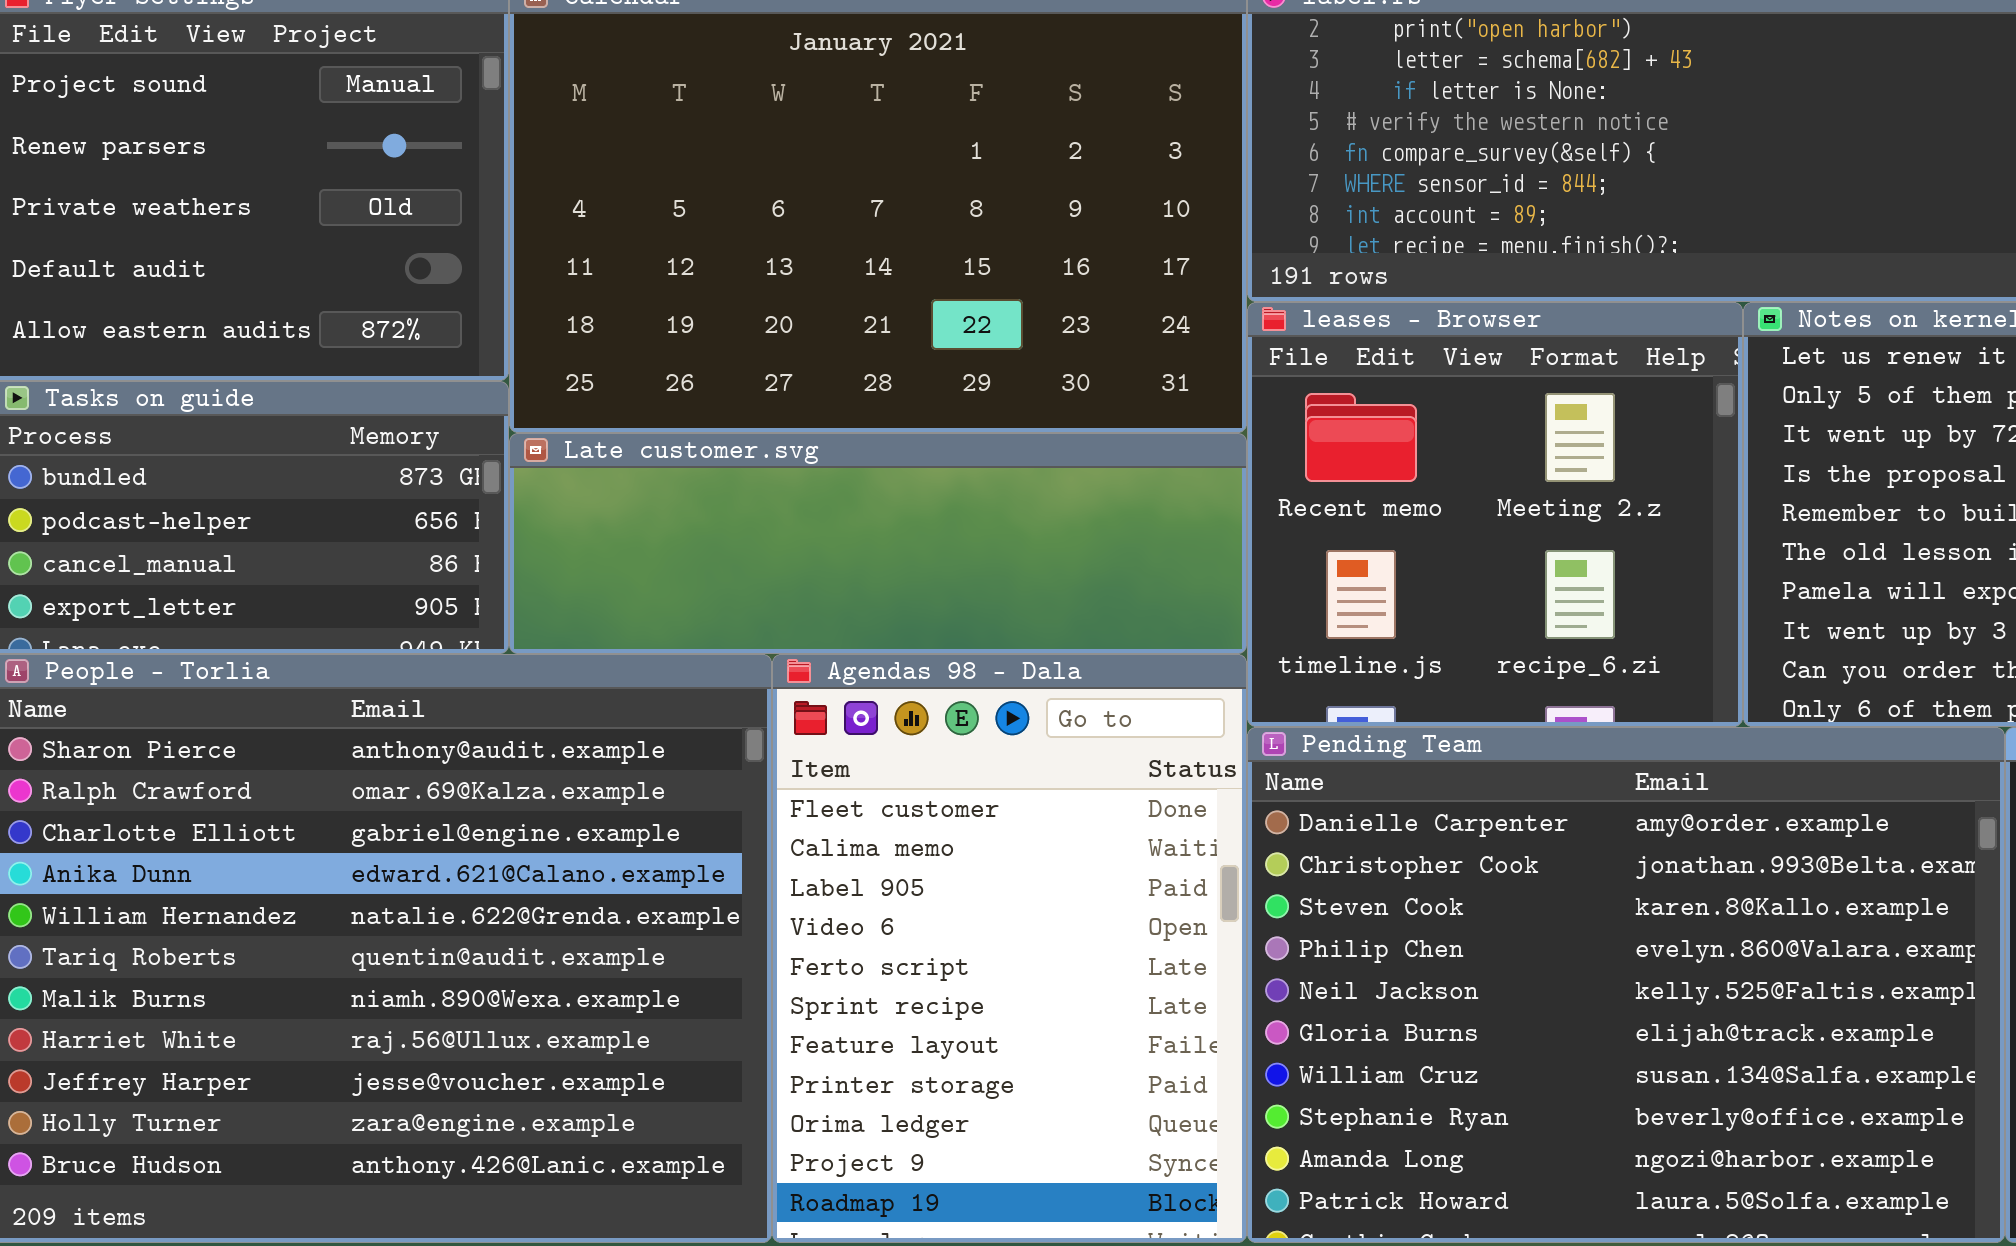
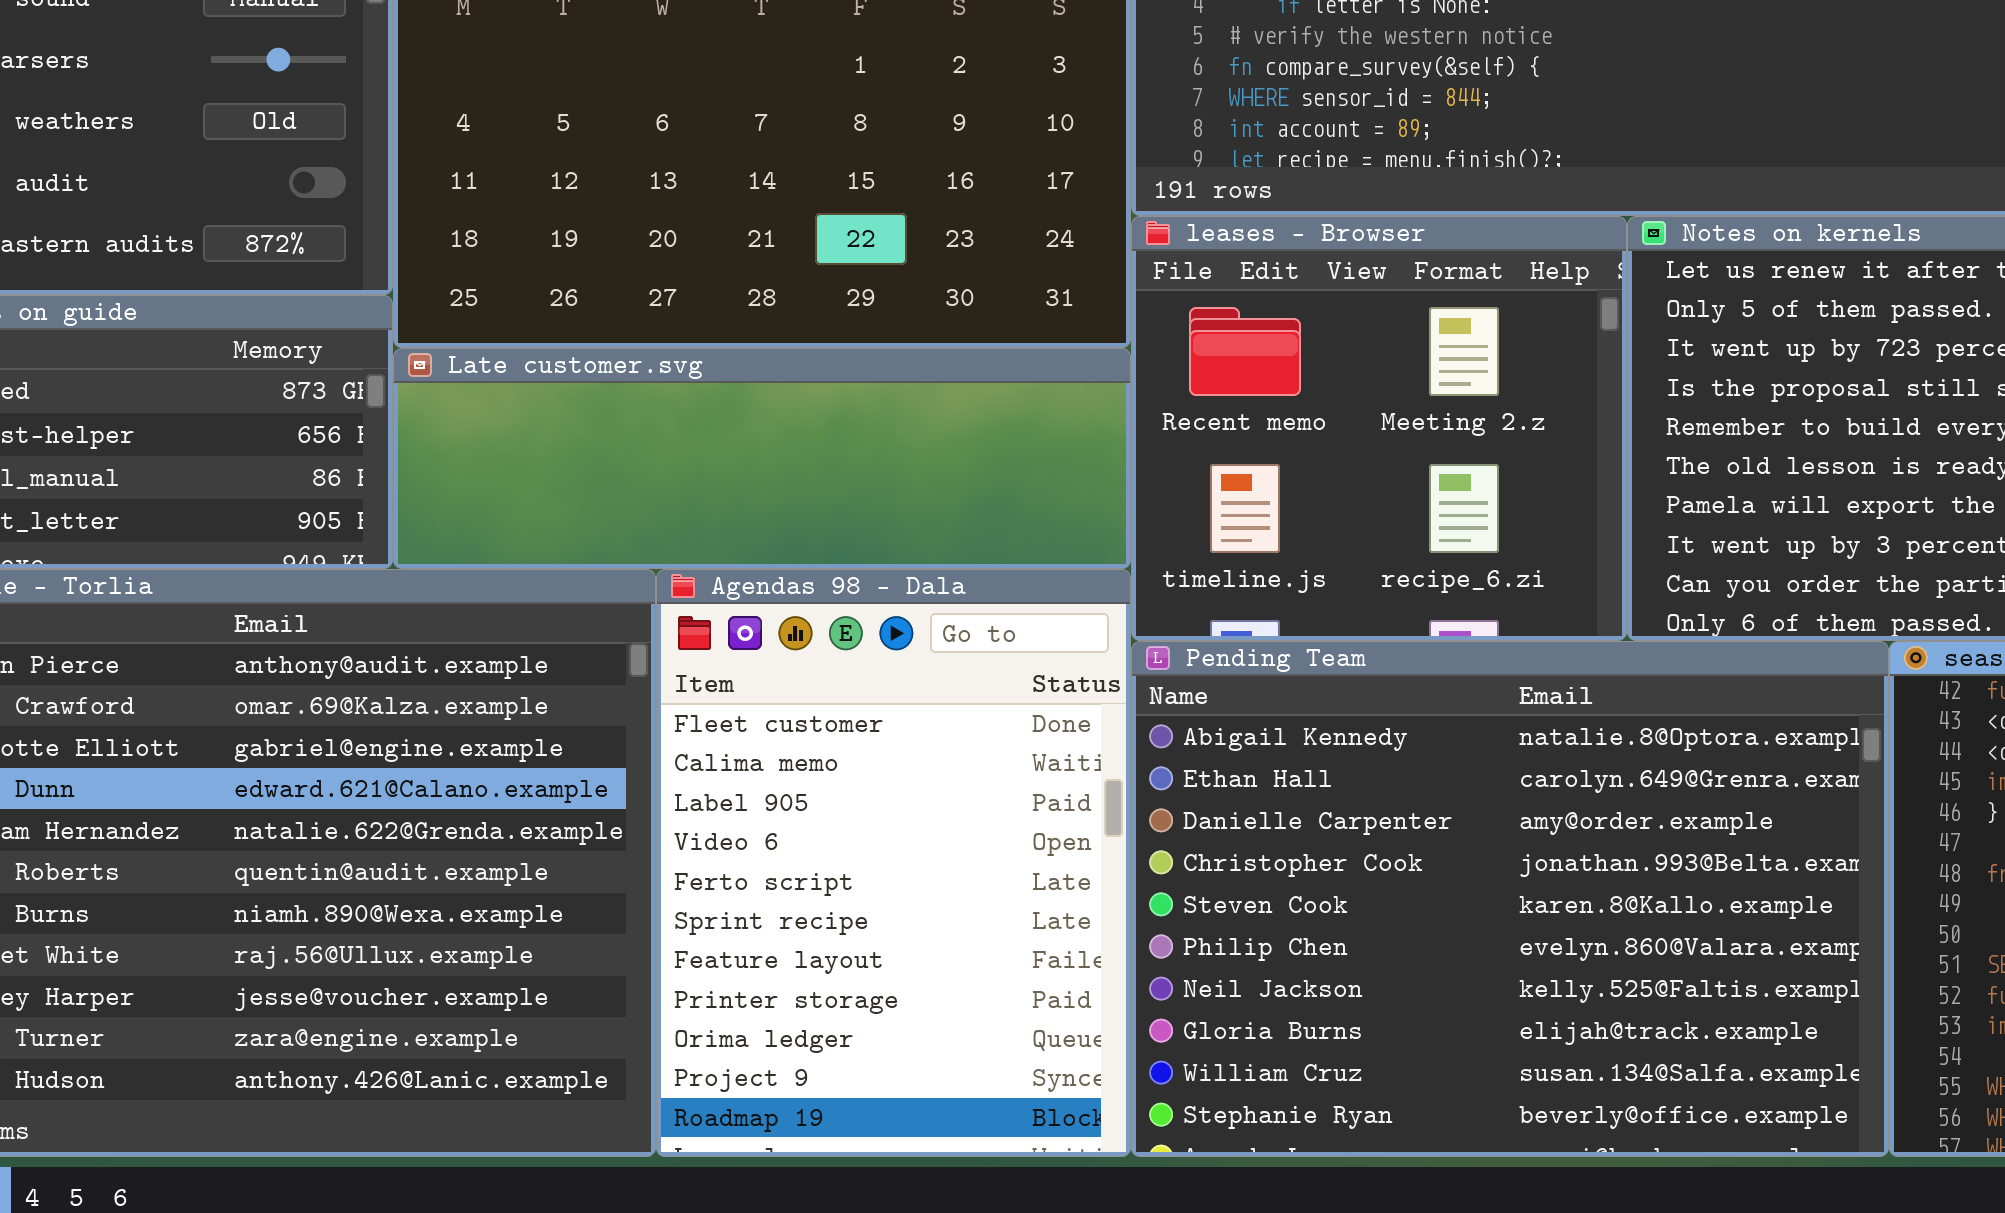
Pending Team: [1247,727,2005,1243] -> [1131,641,1889,1157], scrolled up 2 rows

